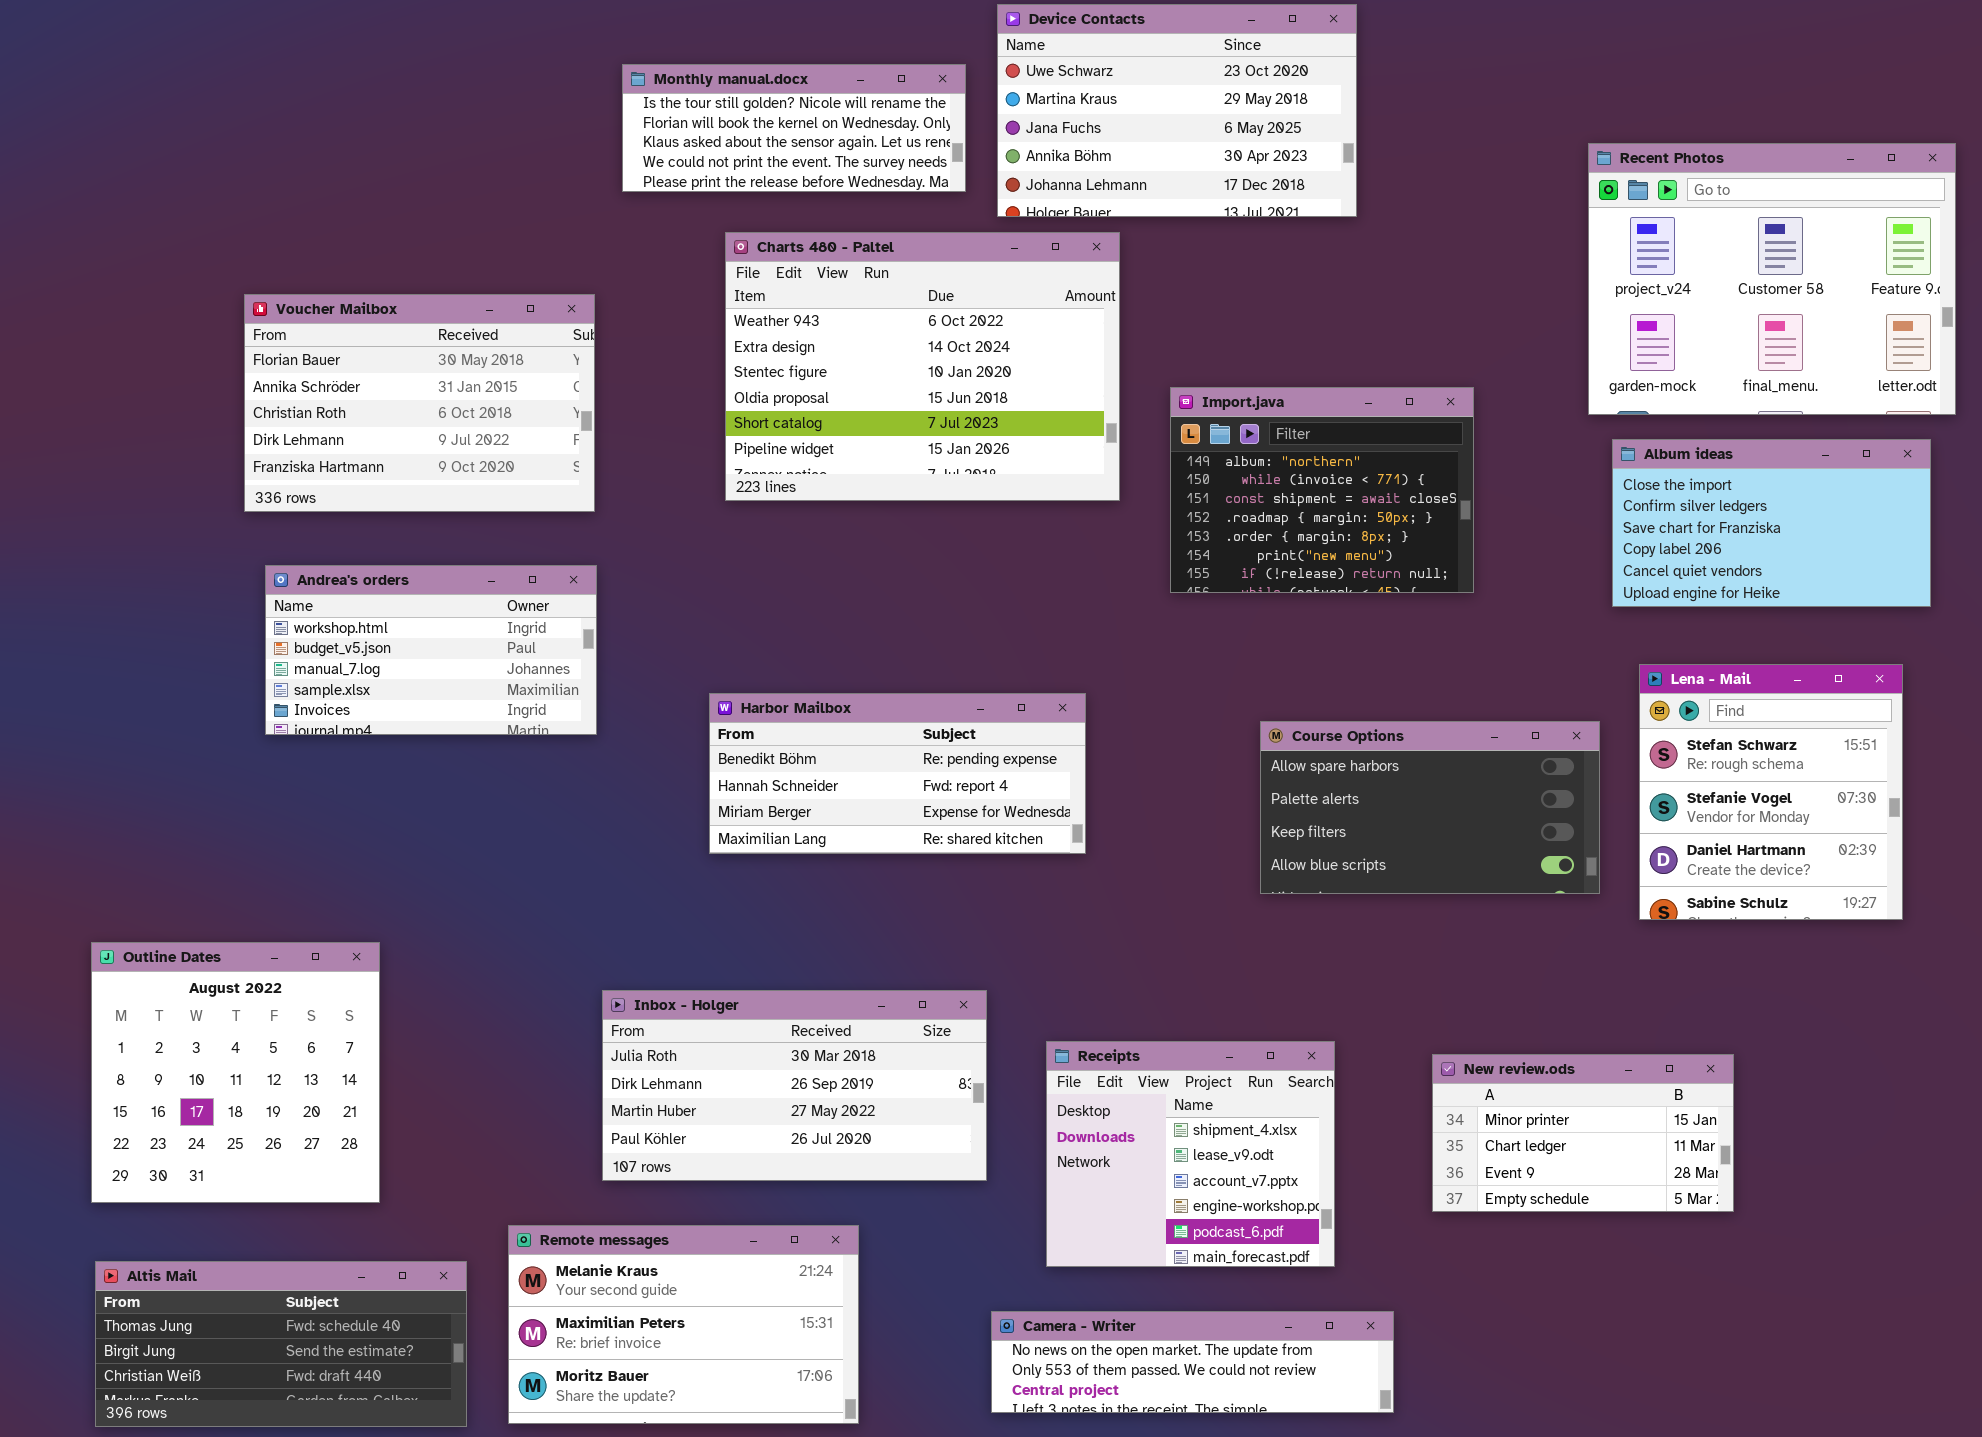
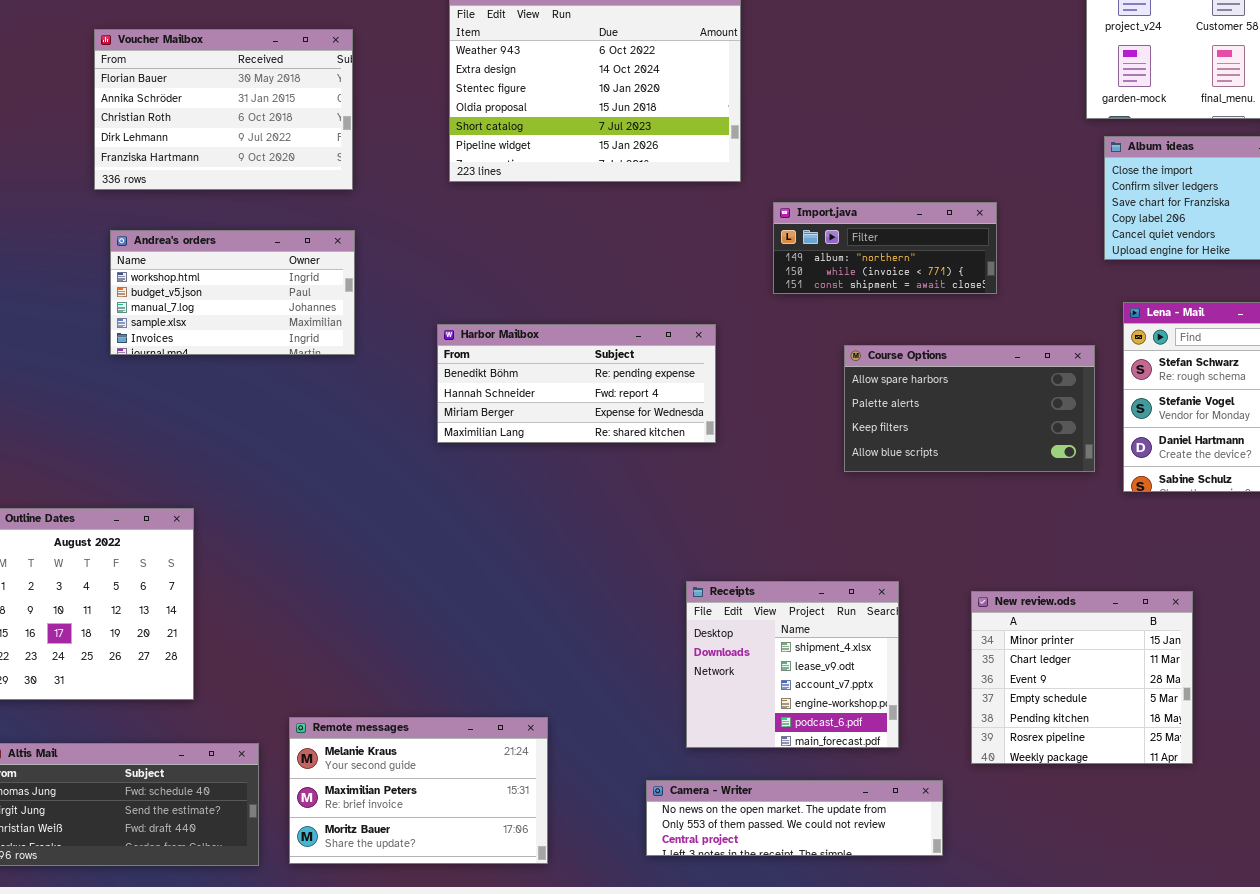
Import.java: [1170,387,1474,593] -> [773,202,997,294], moved, resized
Inbox - Holger: [602,990,987,1181] -> none, closed
New review.ods: [1432,1054,1734,1212] -> [971,591,1193,764], resized

